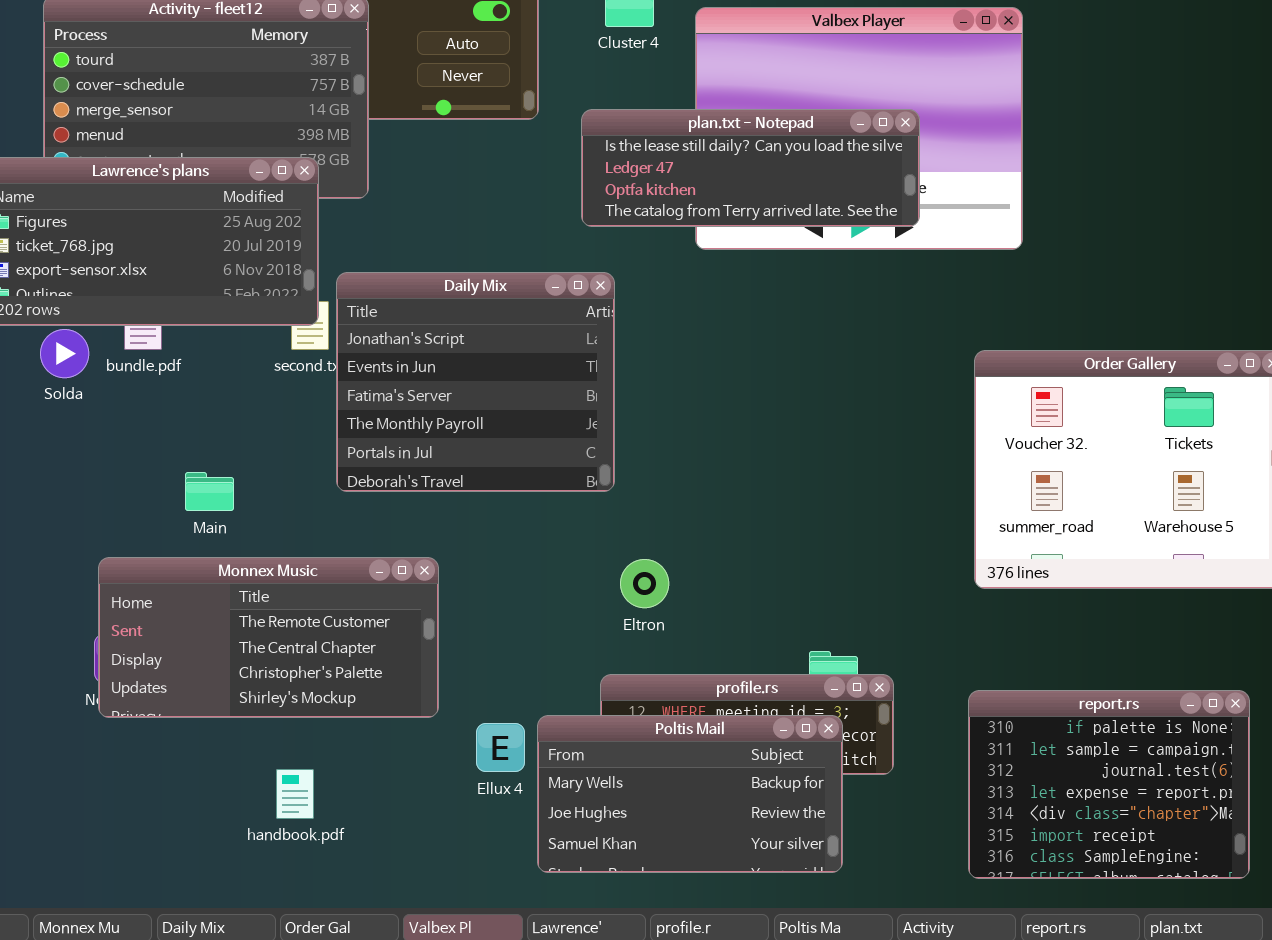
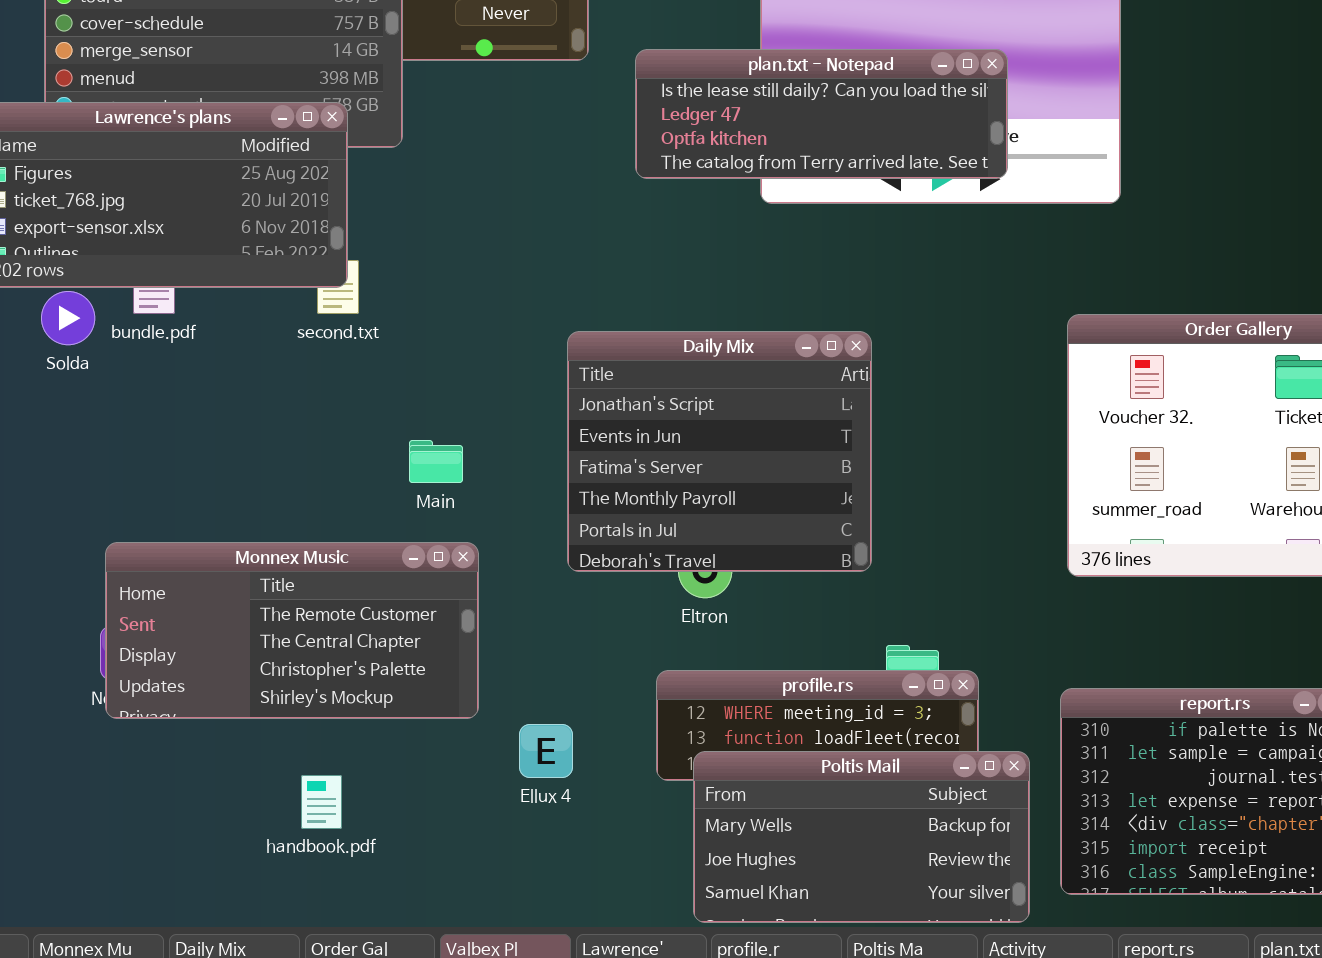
Daily Mix: [336,272,615,492] -> [567,331,872,572], moved
Main: [185,472,234,511] -> [409,440,463,483], moved
Poltis Mail: [537,715,843,873] -> [693,751,1030,923], moved

